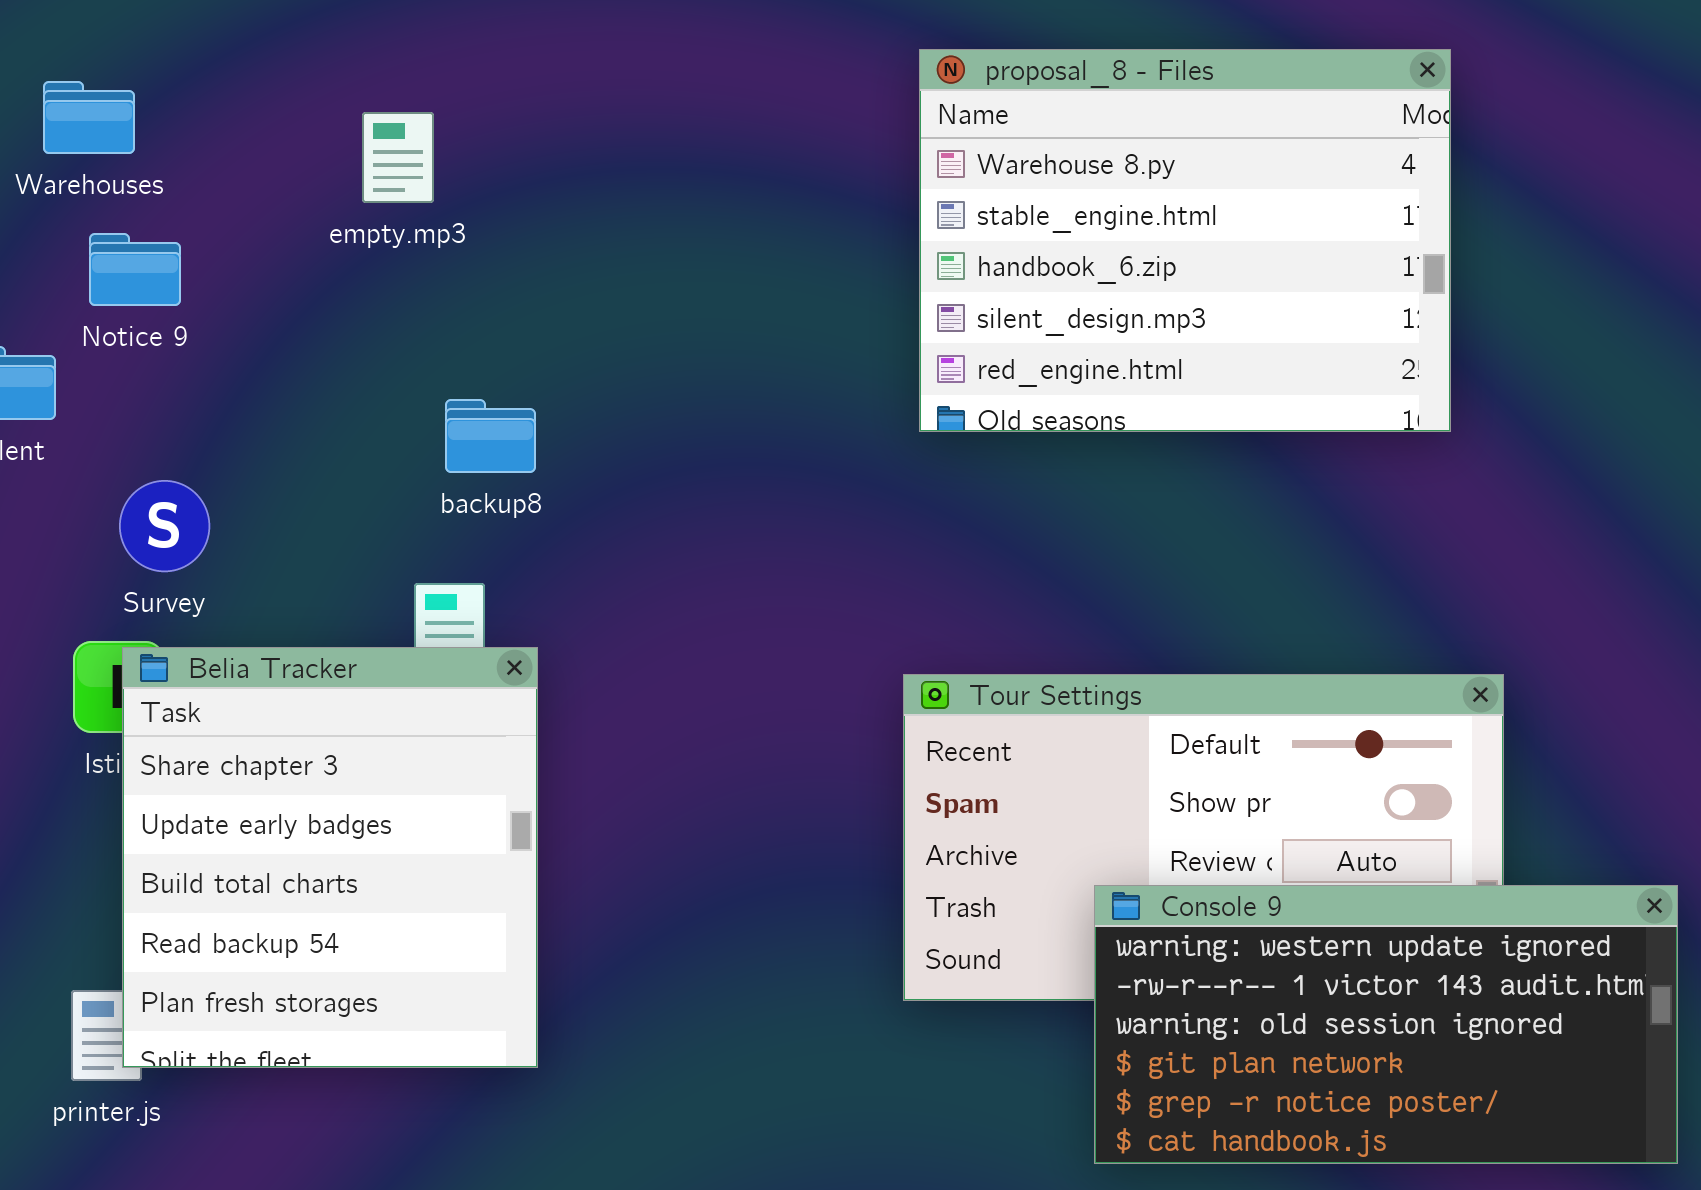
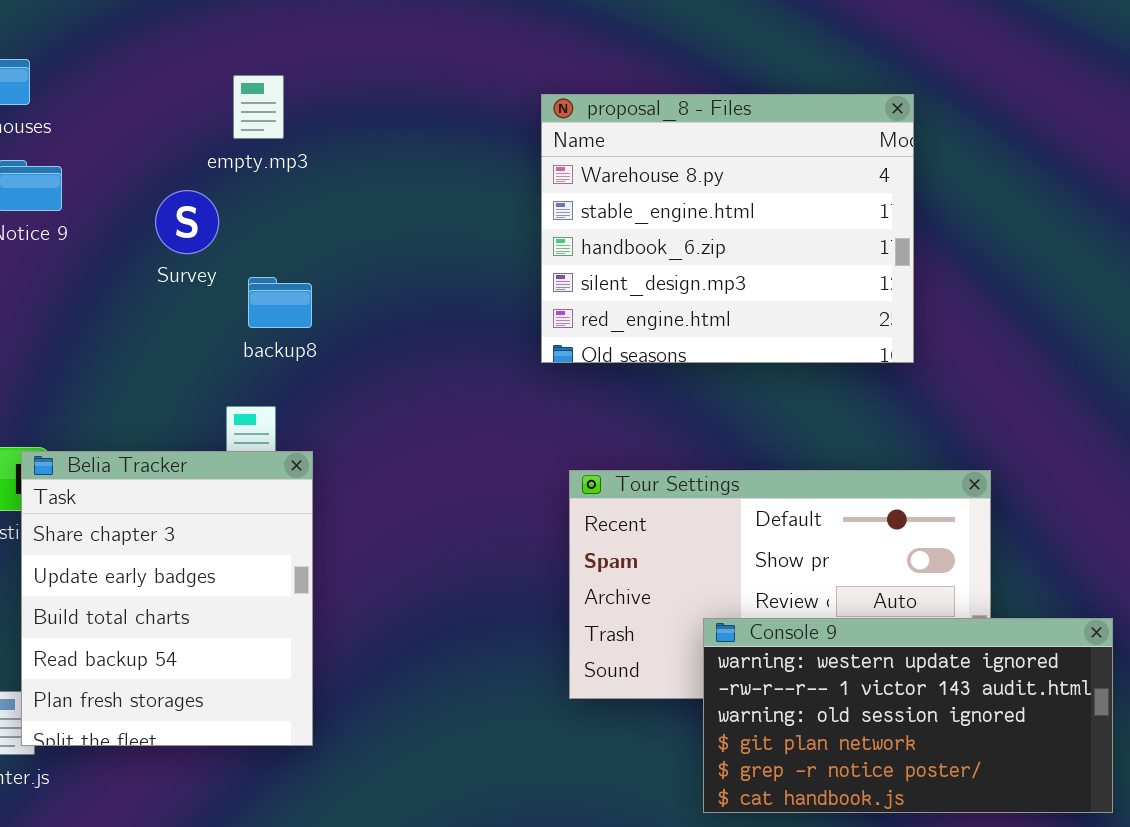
proposal_8 - Files: [919,49,1451,432] -> [541,94,914,363], moved
empty.mp3: [362,112,434,203] -> [233,75,284,139], moved
Survey: [119,480,210,572] -> [155,190,219,254], moved

